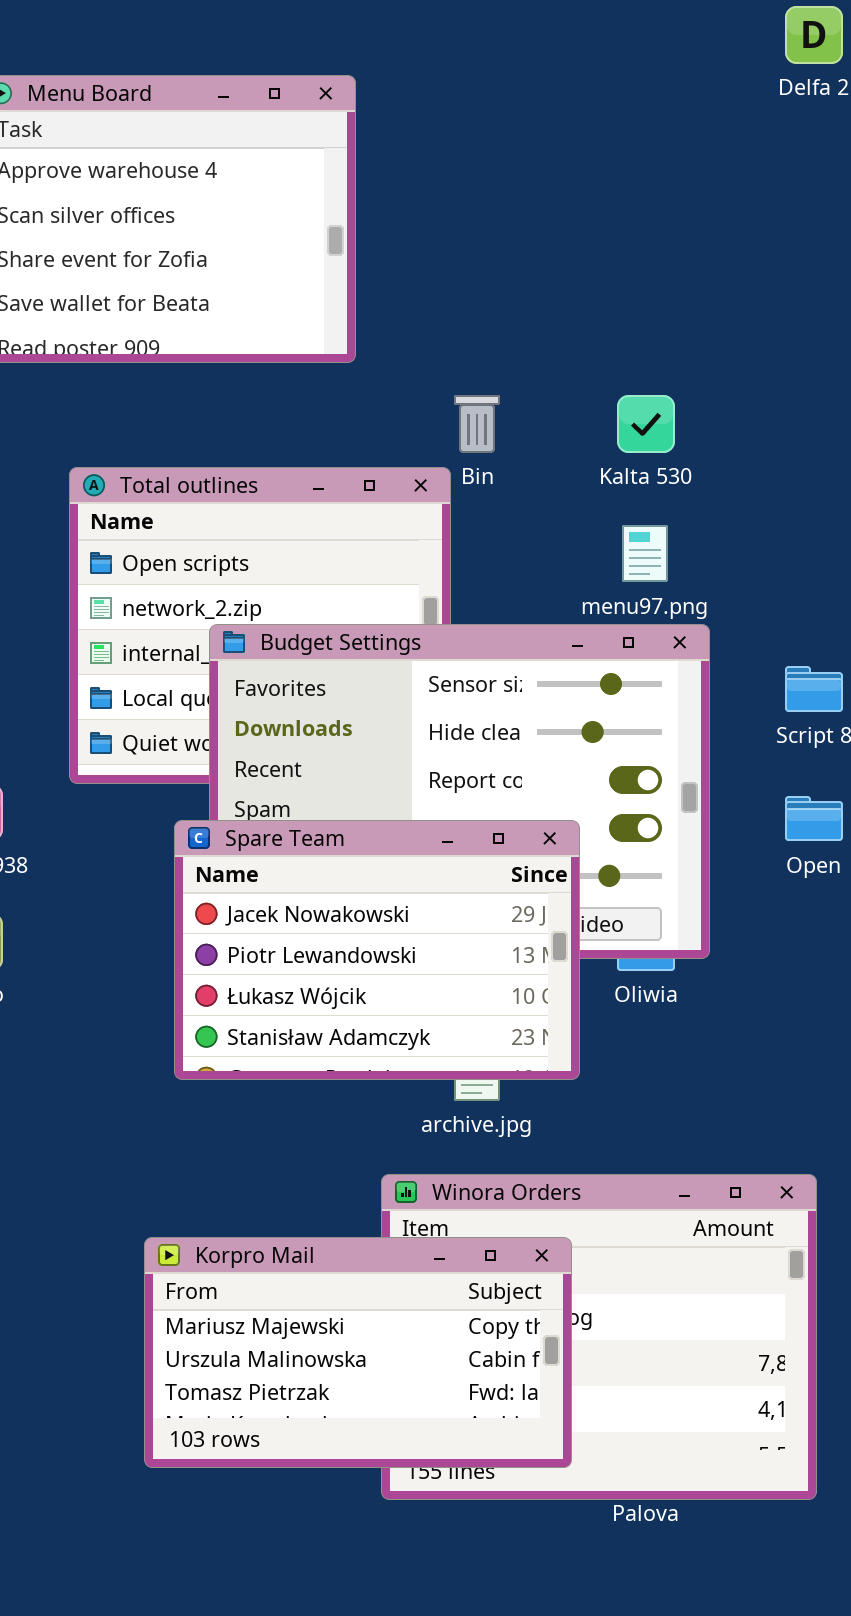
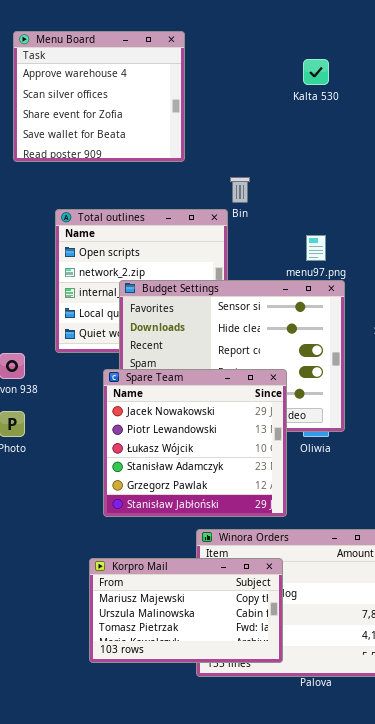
Kalta 530: [617,395,675,453] -> [303,59,329,85], moved
Spare Team: [174,820,580,1080] -> [103,369,287,517], resized

